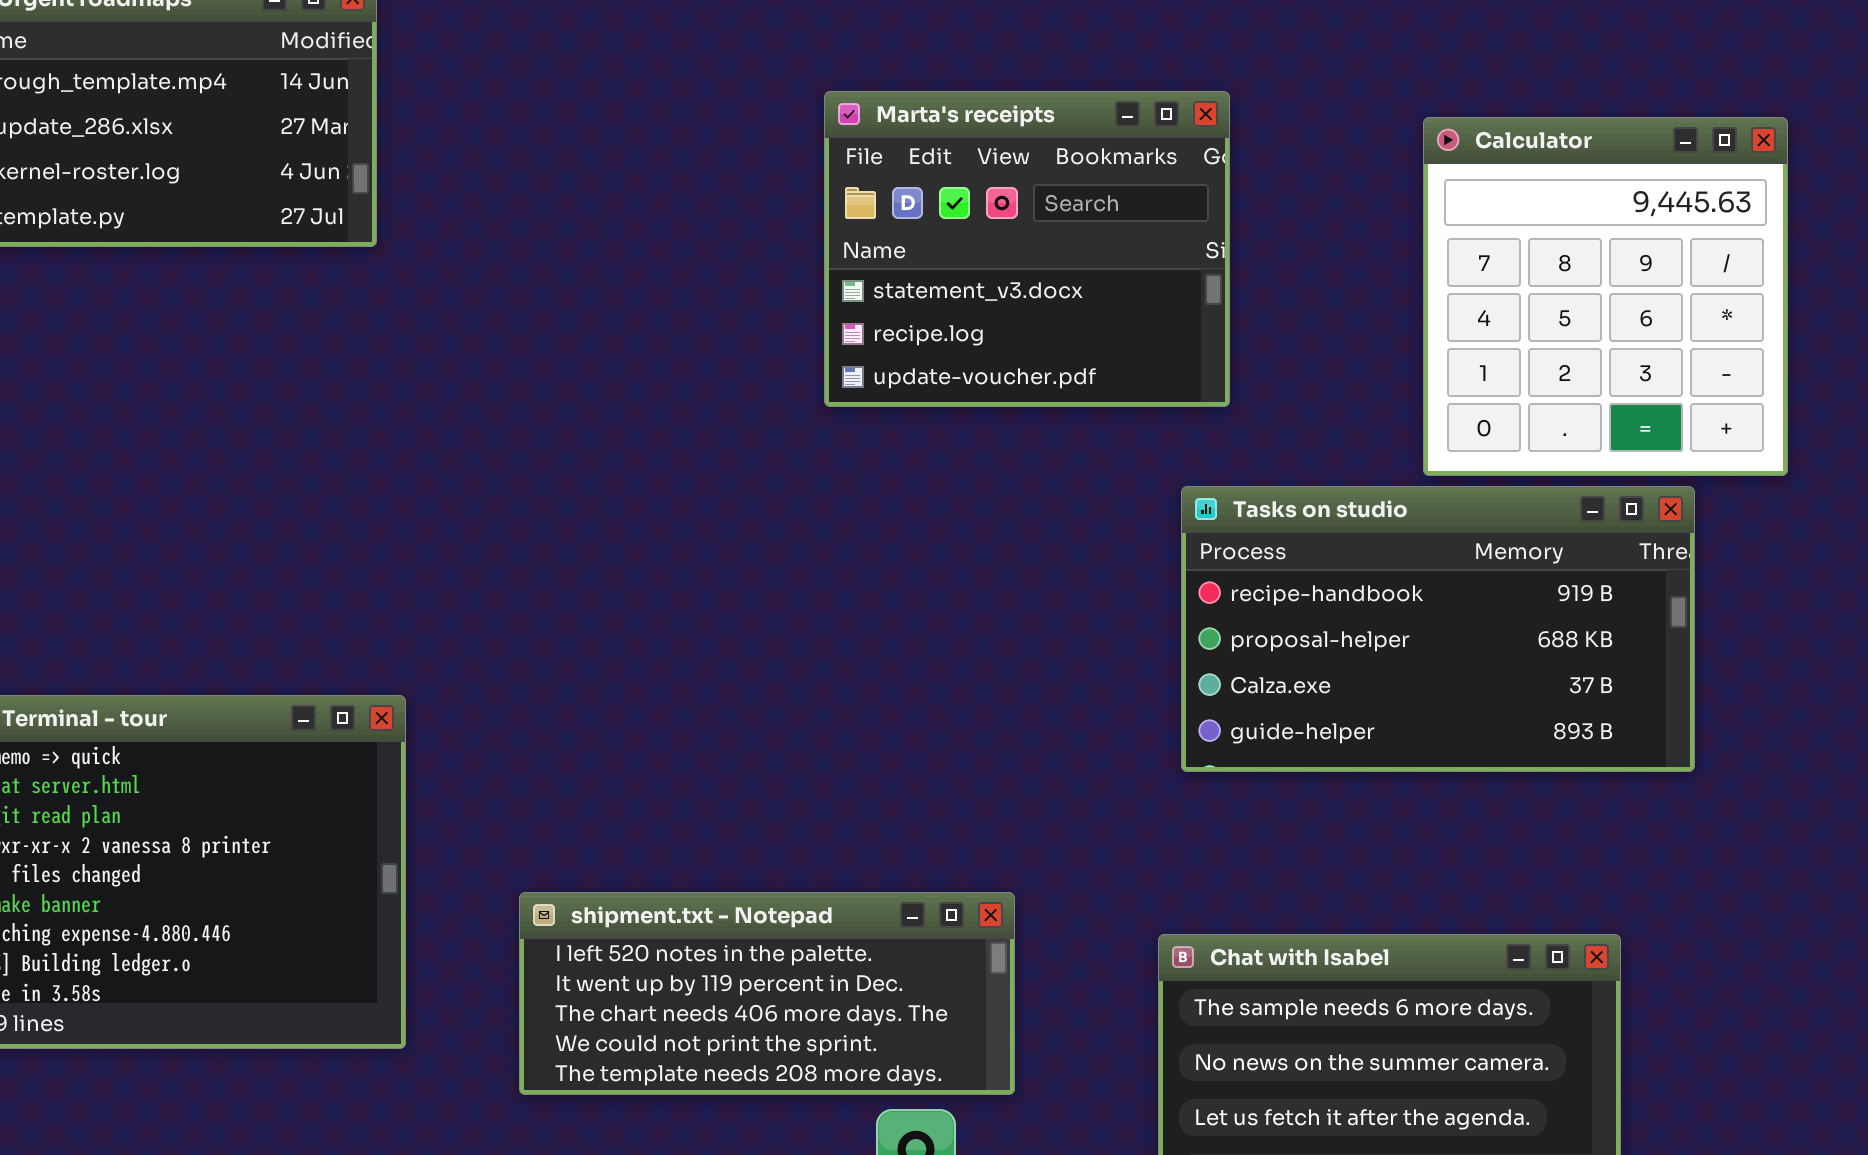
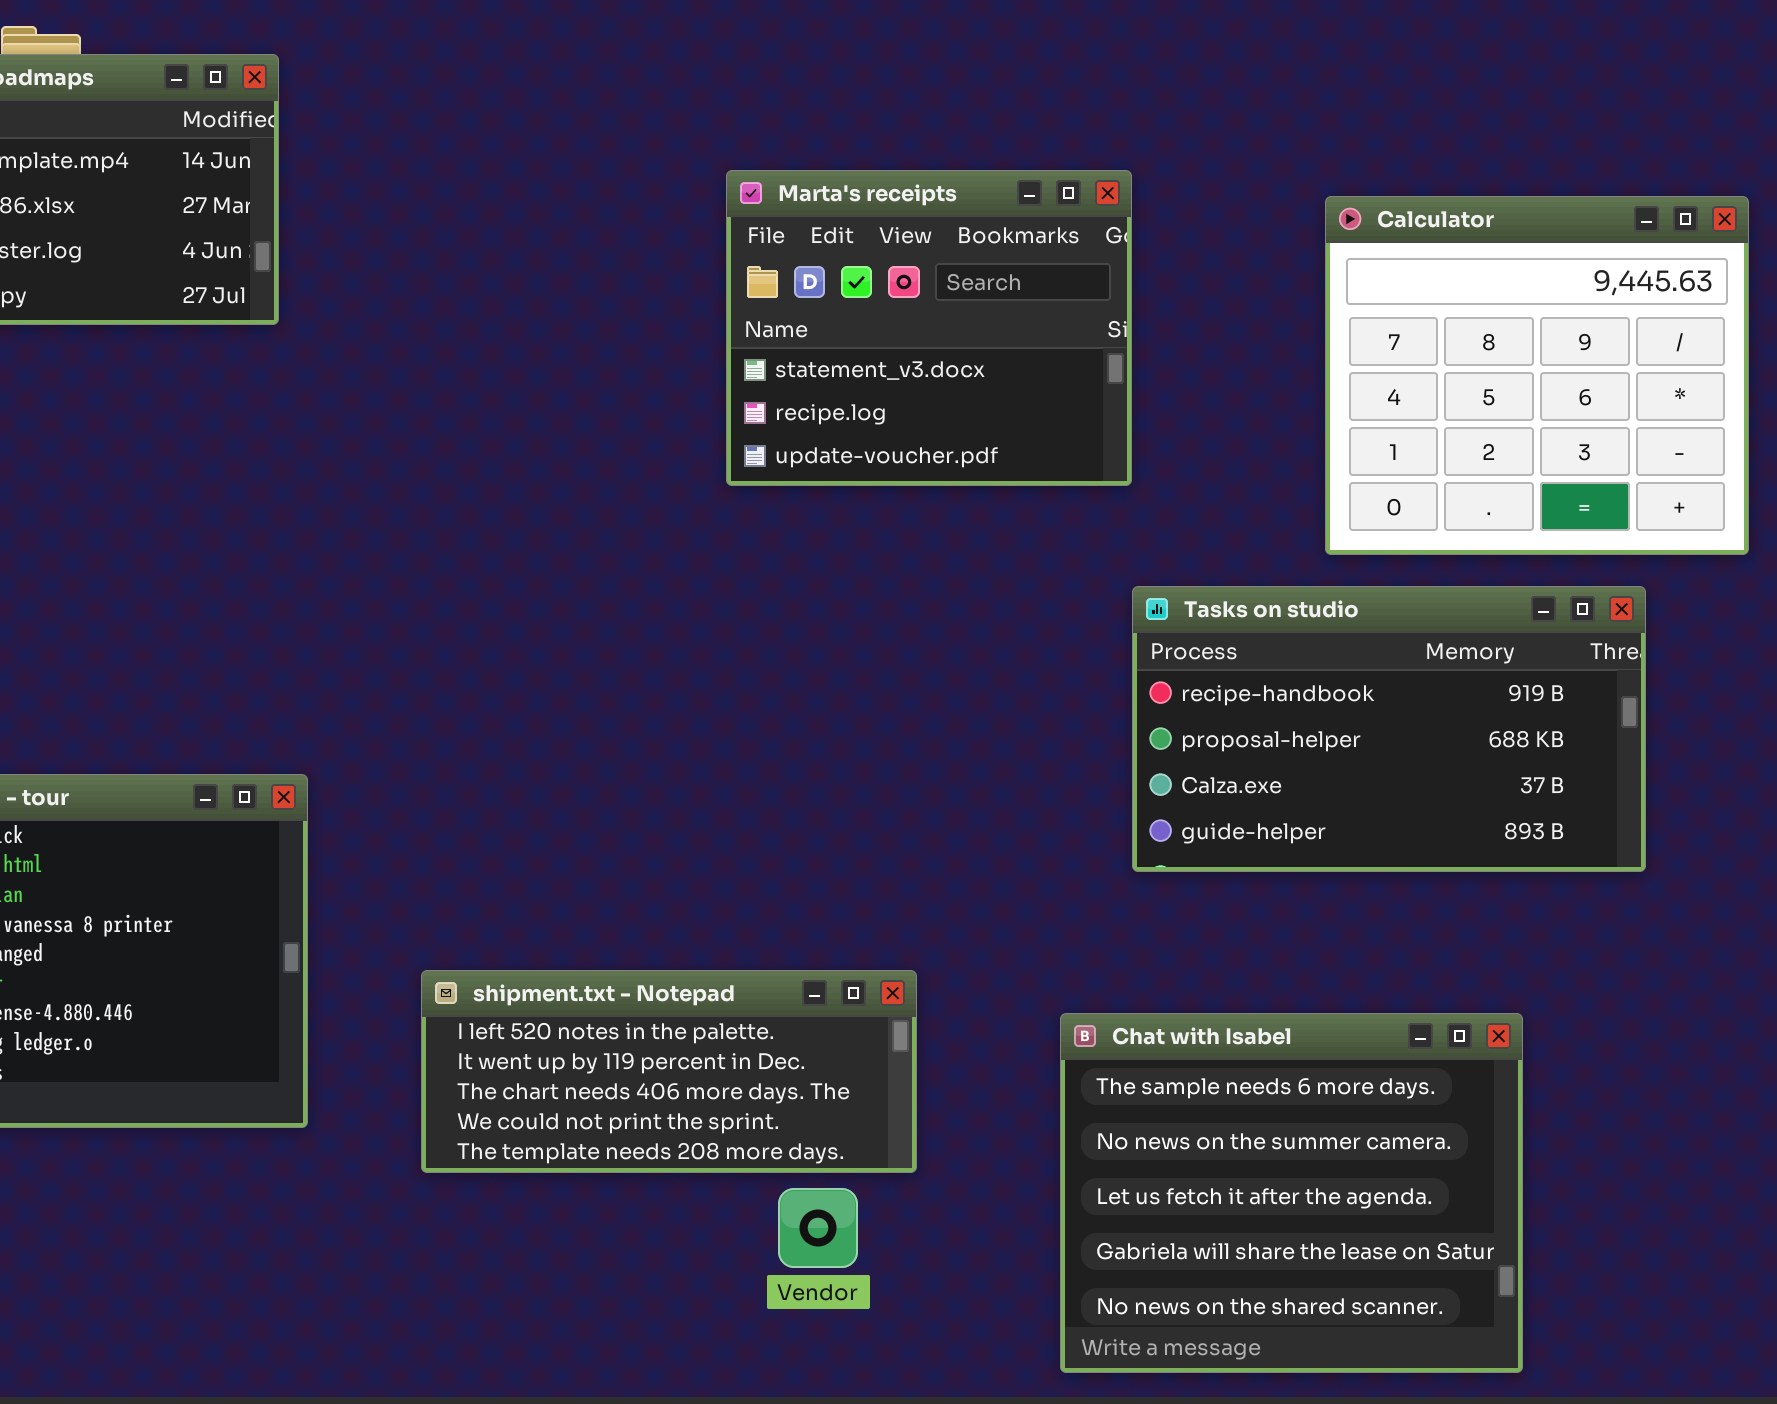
Calculator: [1423,117,1788,476] -> [1325,196,1749,555], resized
Tasks on studio: [1181,486,1695,772] -> [1132,586,1646,872], moved

